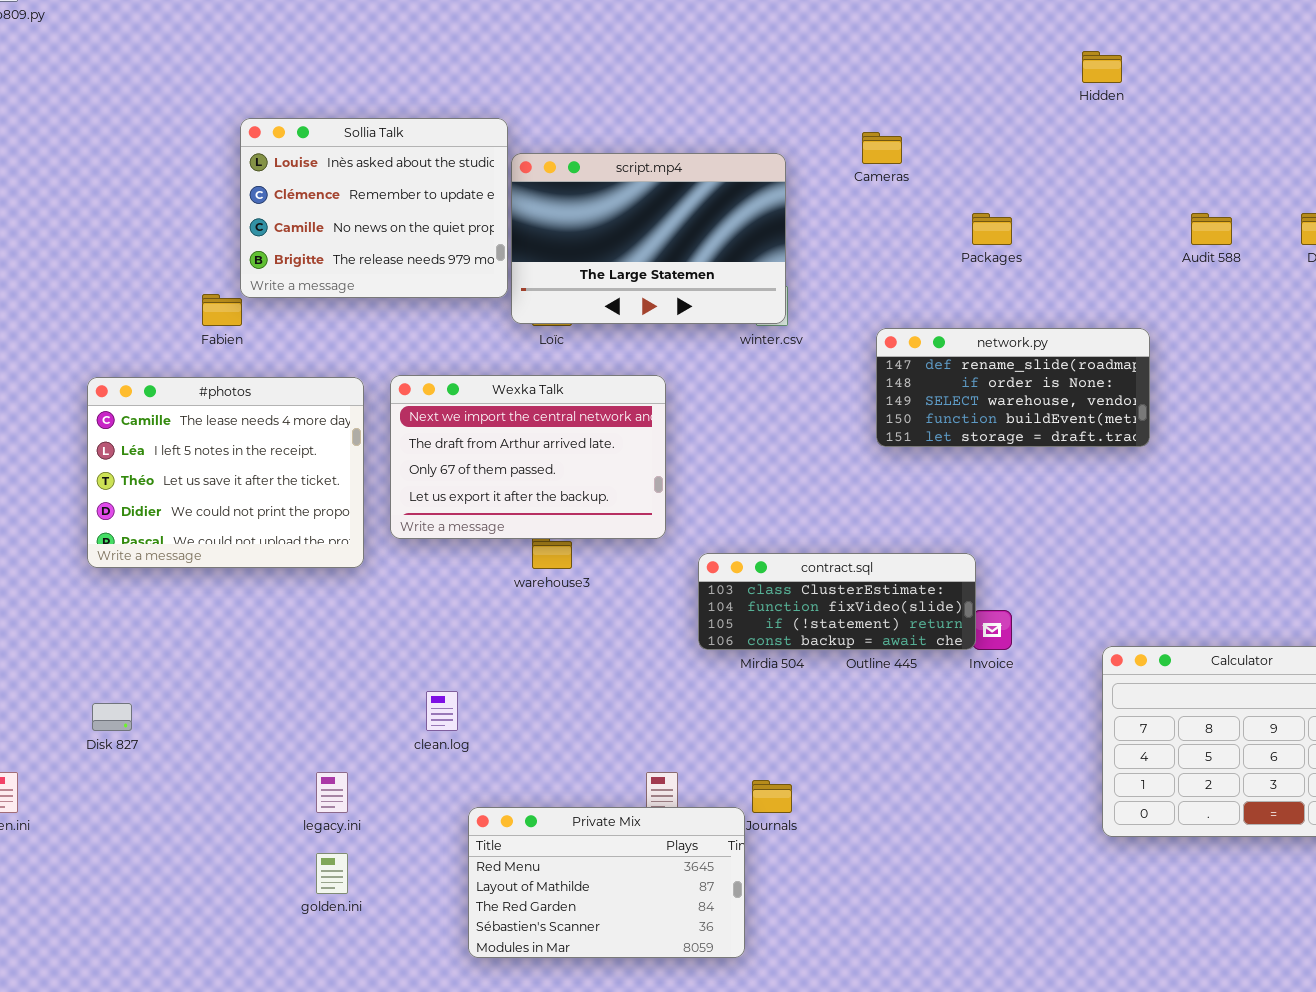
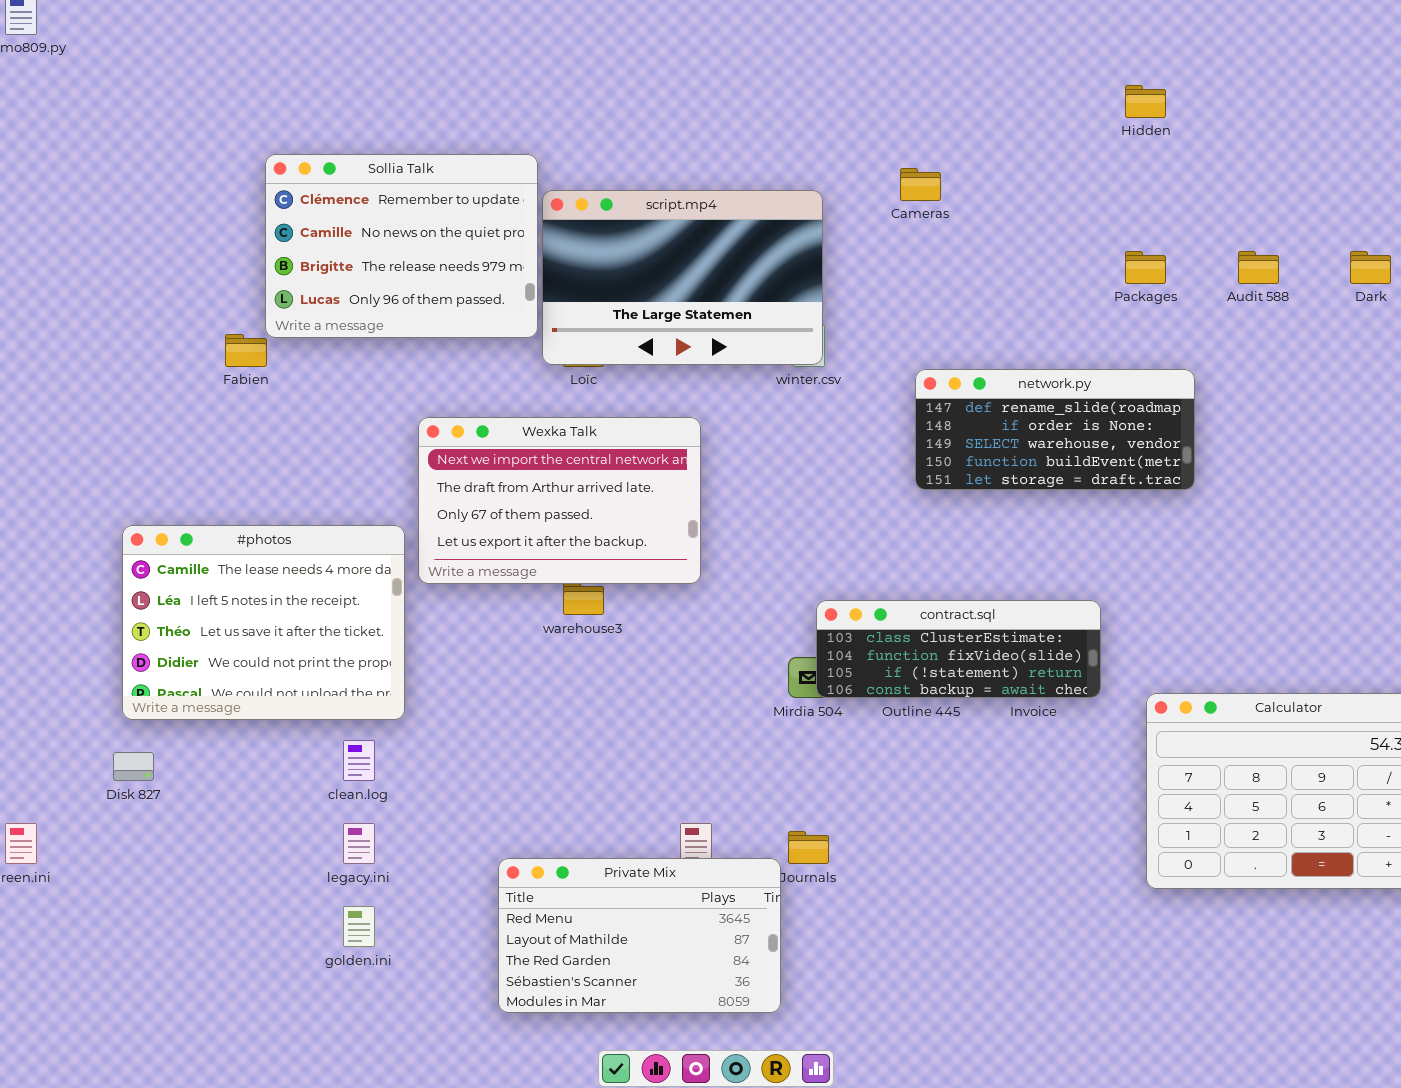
Sollia Talk: [240,118,508,298] -> [265,154,538,338], scrolled down 1 row
Packages: [972,213,1012,245] -> [1125,251,1166,284], moved
#photos: [87,377,364,568] -> [122,525,405,720], moved
contract.sql: [698,553,976,650] -> [816,600,1101,698], moved
clean.log: [426,691,458,731] -> [343,740,375,781], moved

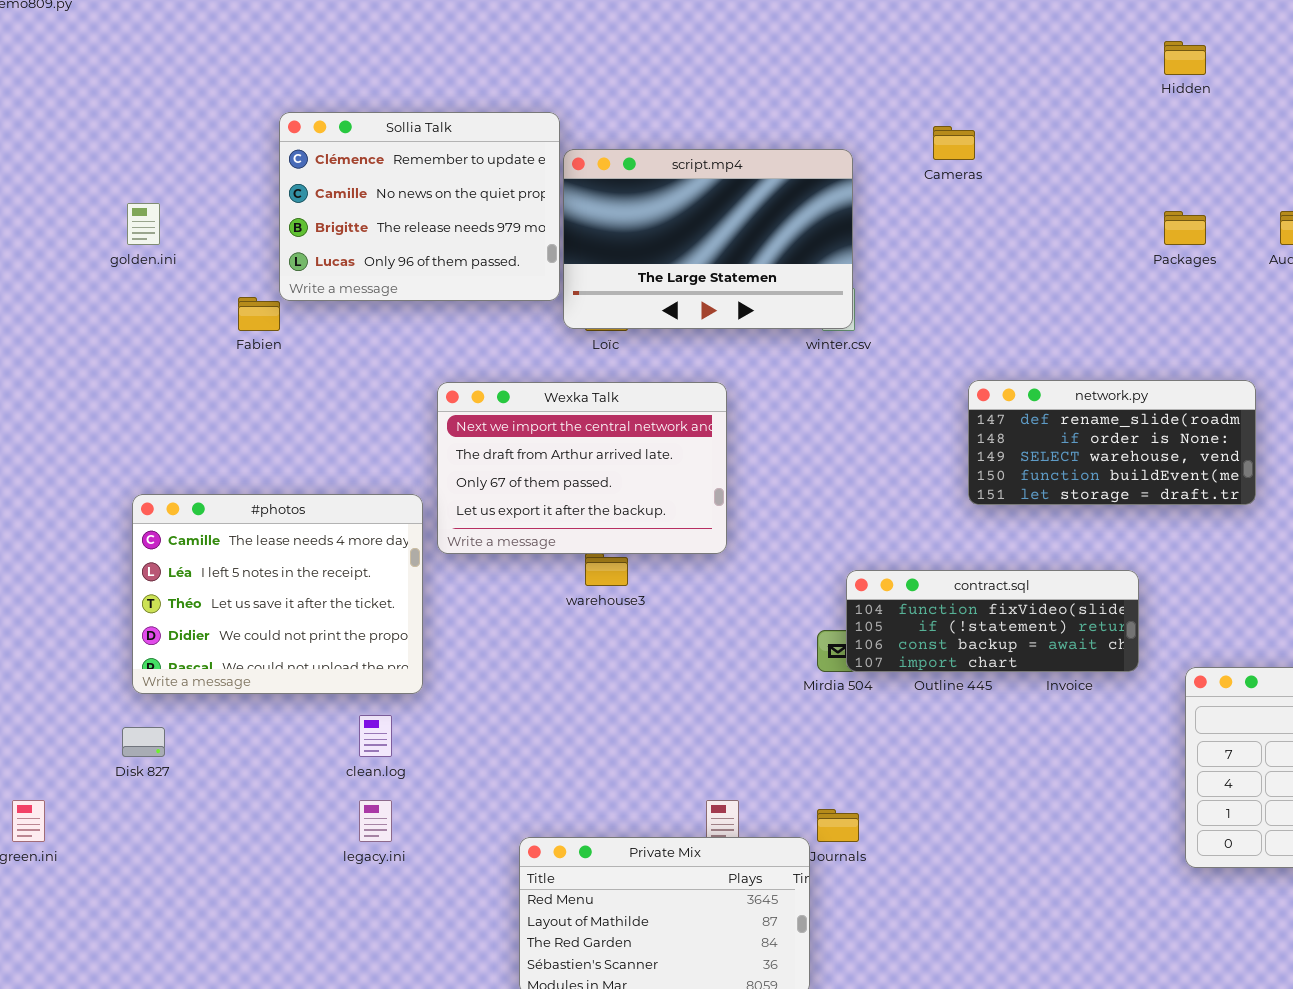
network.py: [915,369,1195,490] -> [968,380,1256,505], moved
contract.sql: [816,600,1101,698] -> [846,570,1139,672], scrolled down 1 row
golden.ini: [343,906,375,947] -> [127,203,160,245], moved

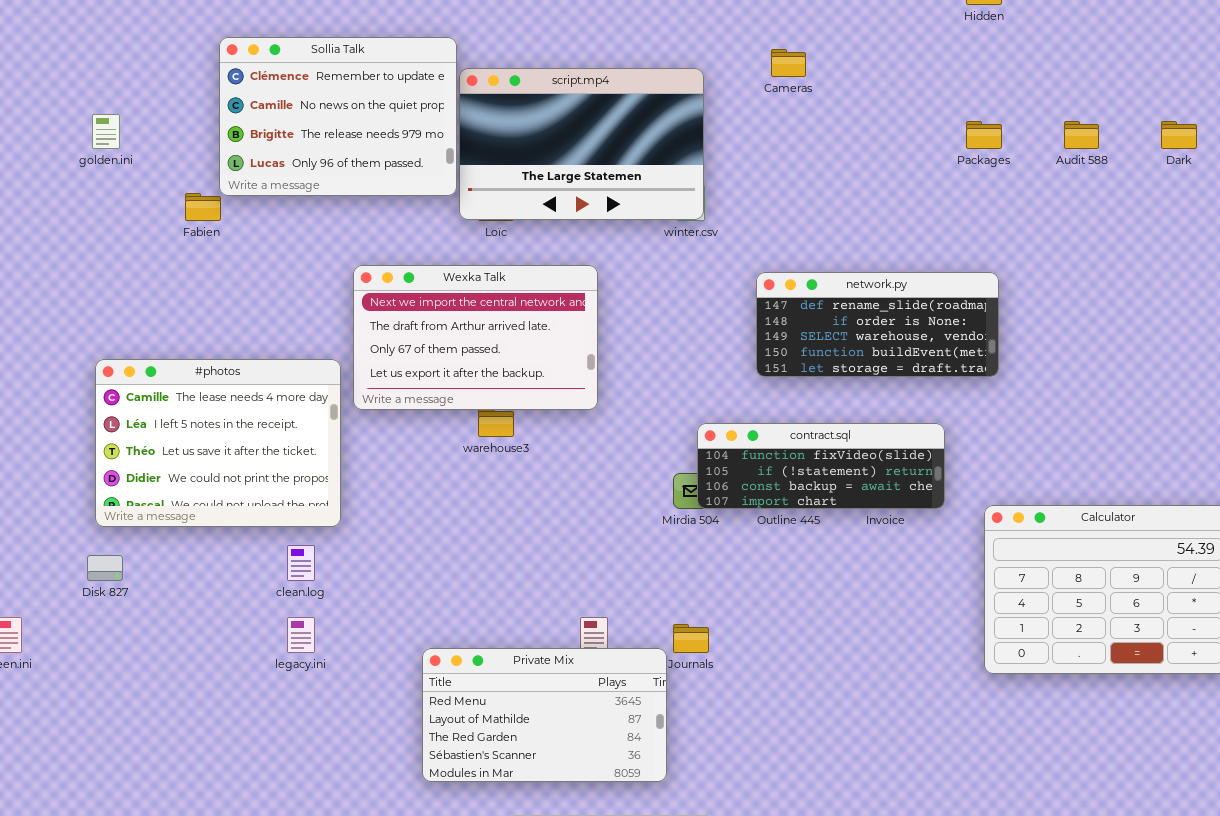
network.py: [968,380,1256,505] -> [756,272,999,377], moved

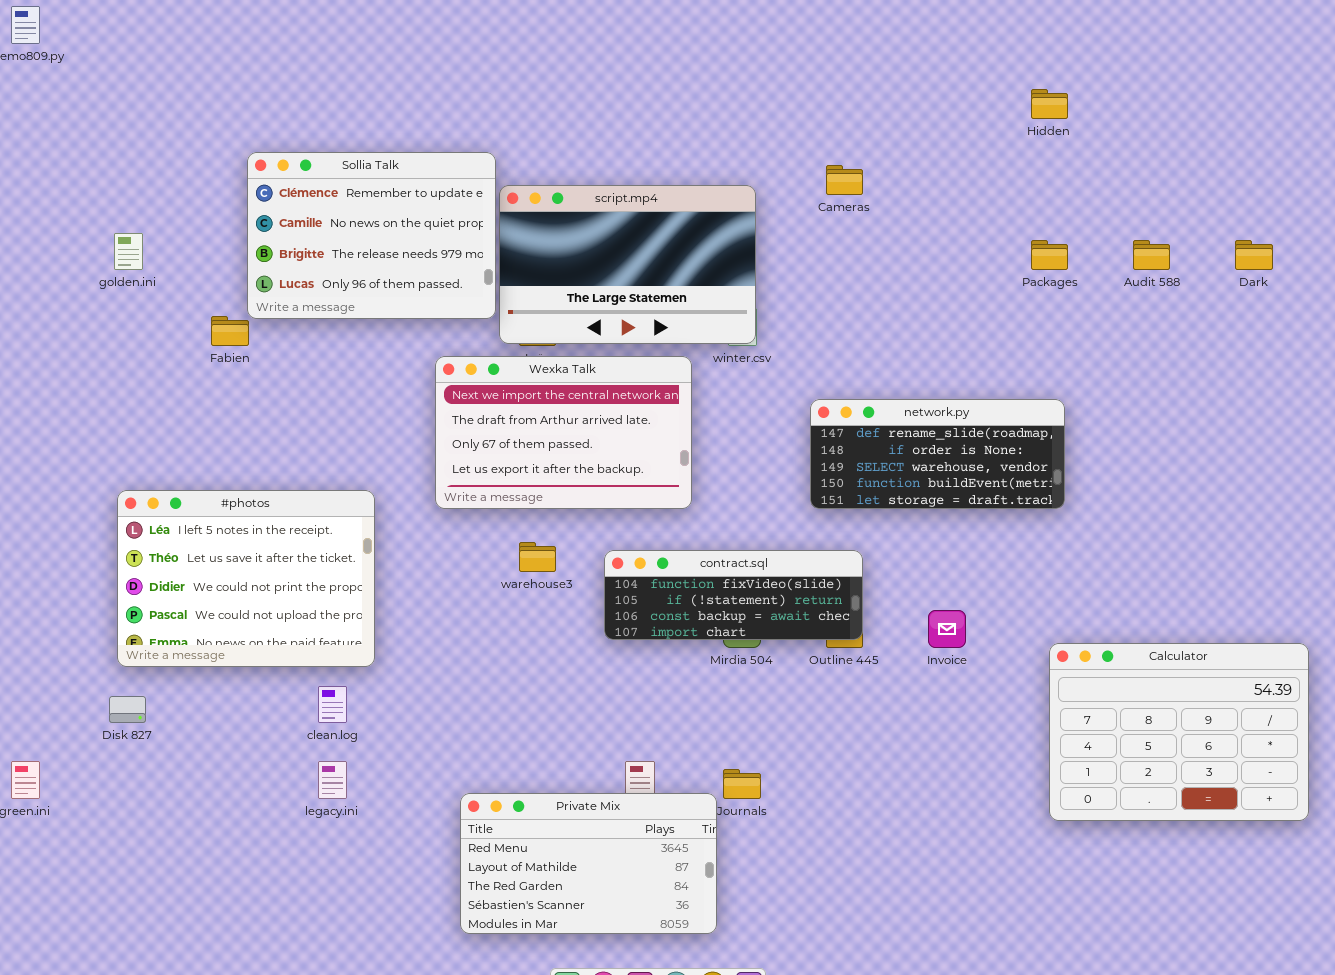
Wexka Talk: [353,265,598,410] -> [435,356,692,509], moved
#photos: [95,359,341,527] -> [117,490,375,667], scrolled down 1 row
contract.sql: [697,423,945,509] -> [604,550,863,640], moved

